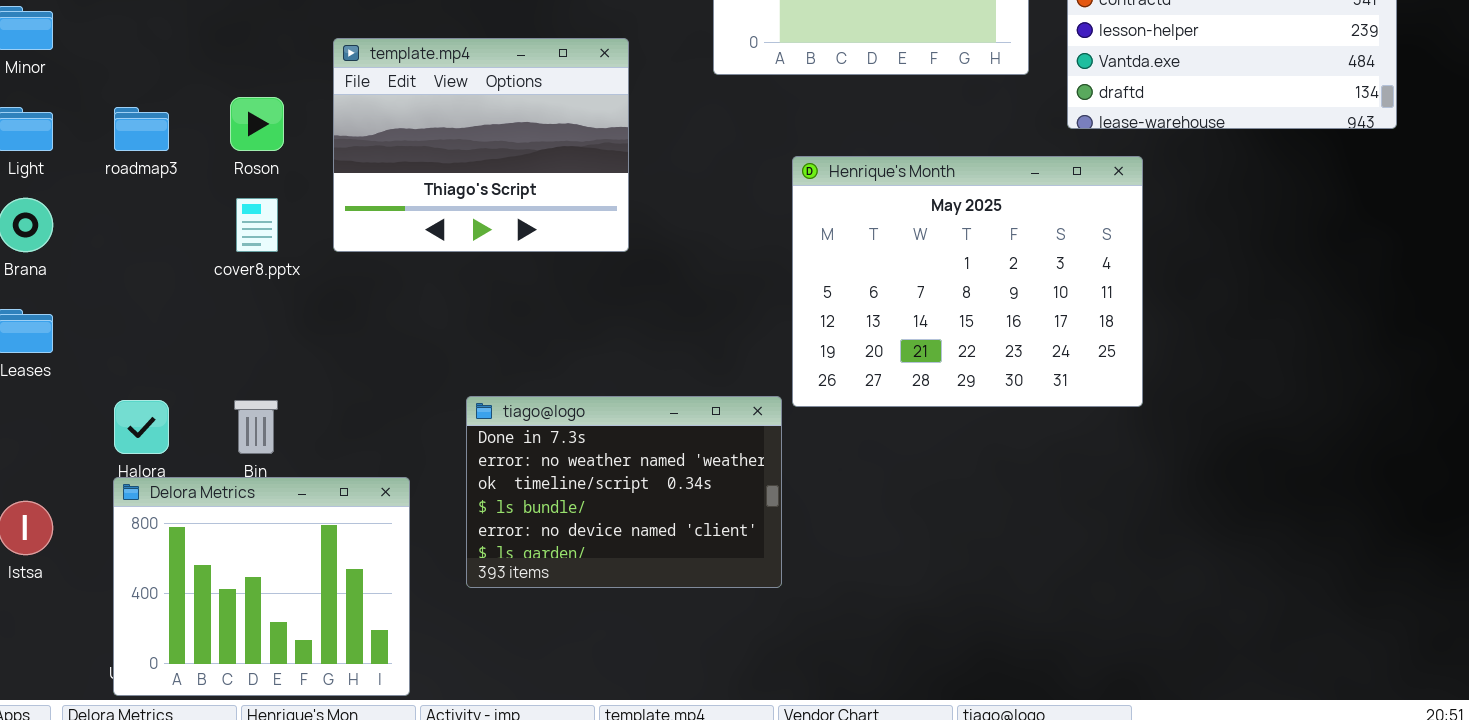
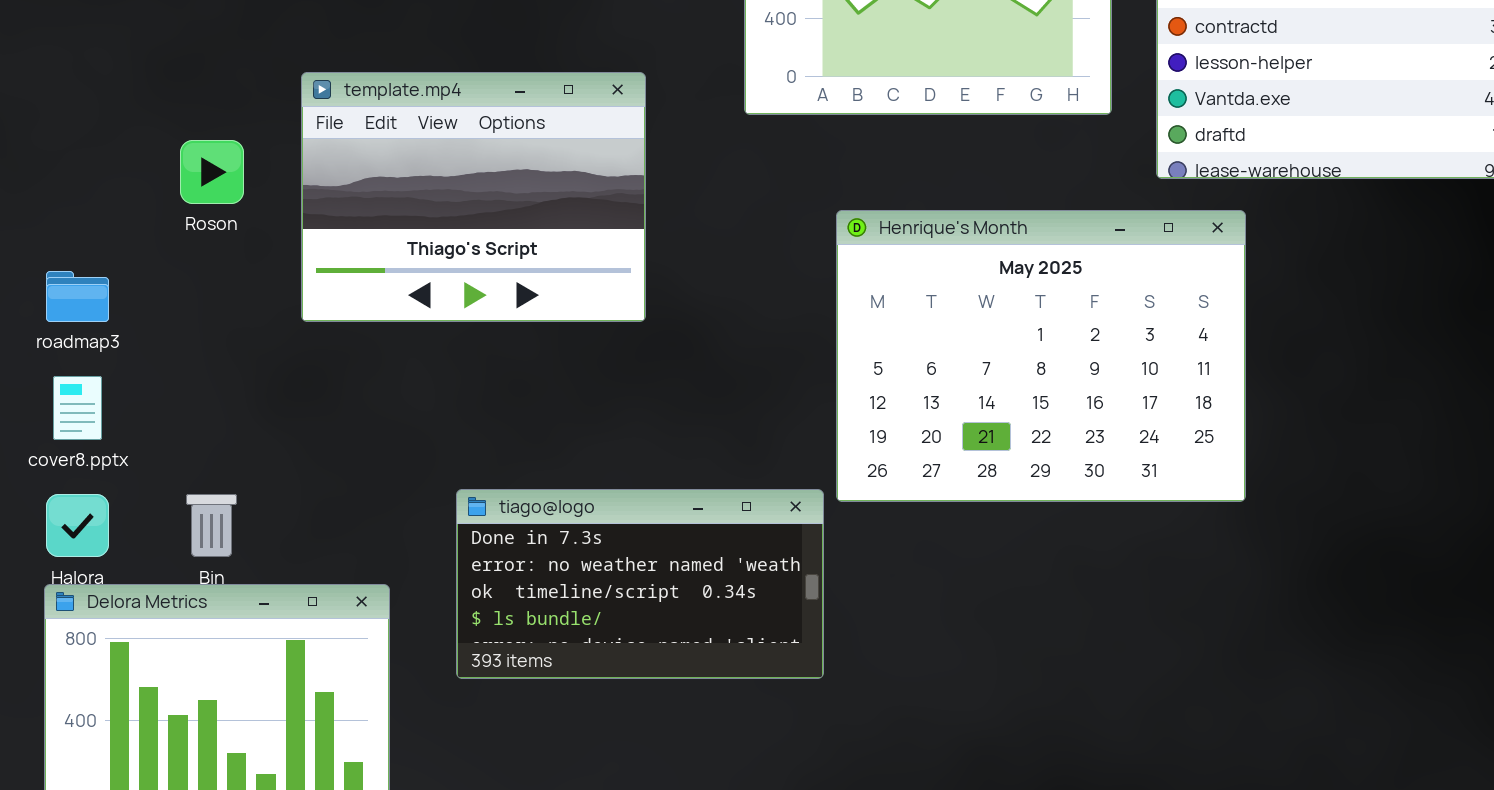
roadmap3: [114,107,169,151] -> [46,271,109,322], moved
cover8.pptx: [236,198,278,252] -> [53,376,102,440], moved
tiago@logo: [466,396,782,588] -> [456,489,824,679], resized

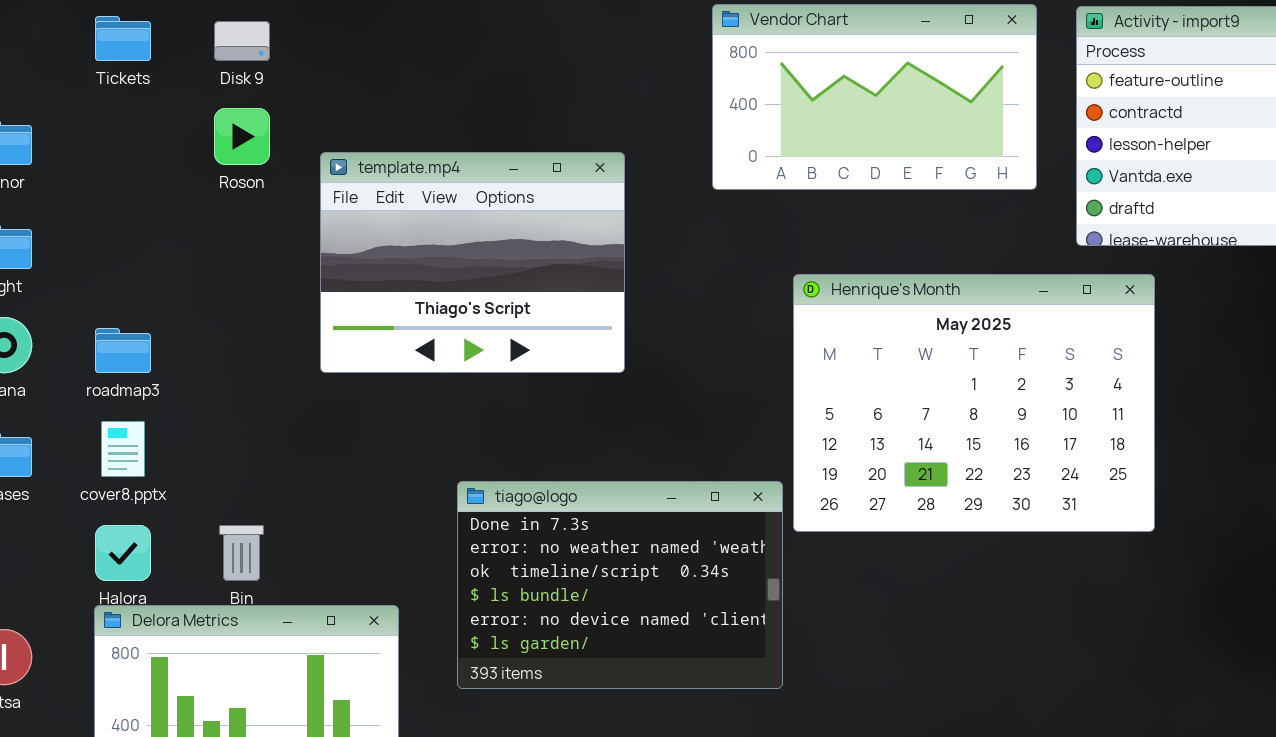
Roson: [180,140,244,204] -> [214,108,270,165], moved
tiago@logo: [456,489,824,679] -> [457,481,783,689], resized

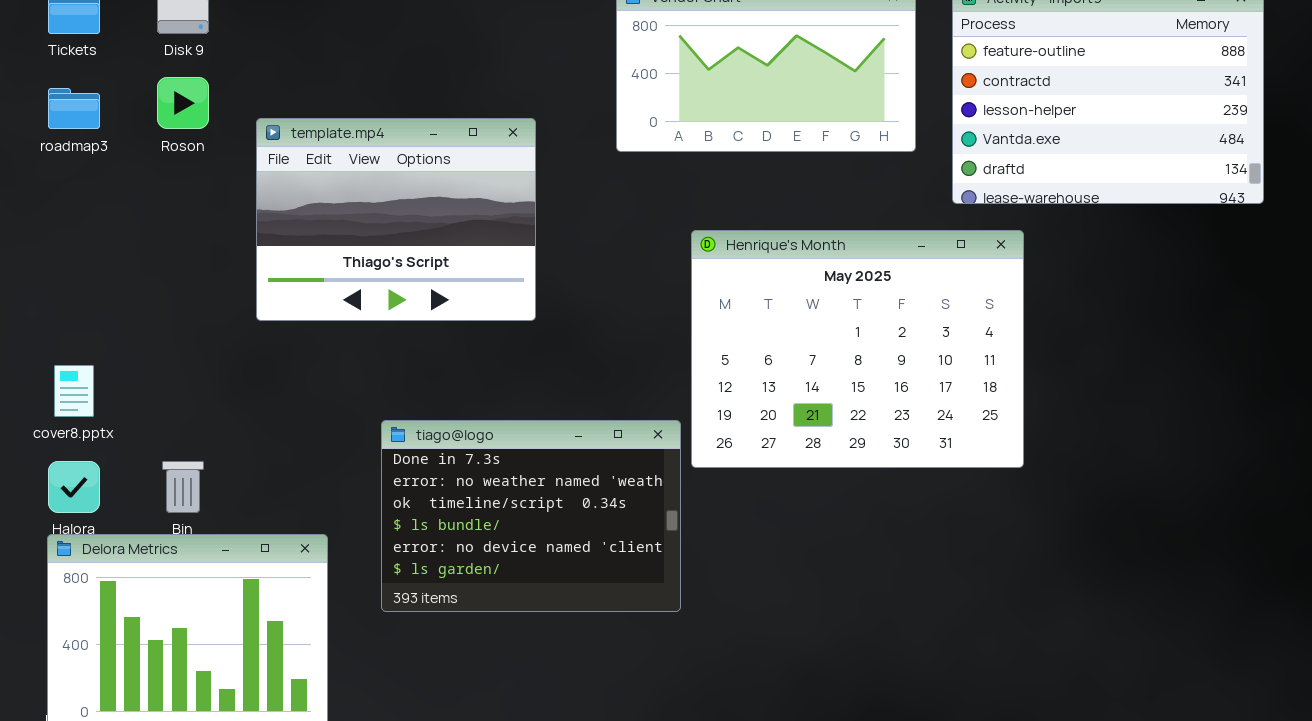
roadmap3: [95,328,151,373] -> [48,88,100,129], moved

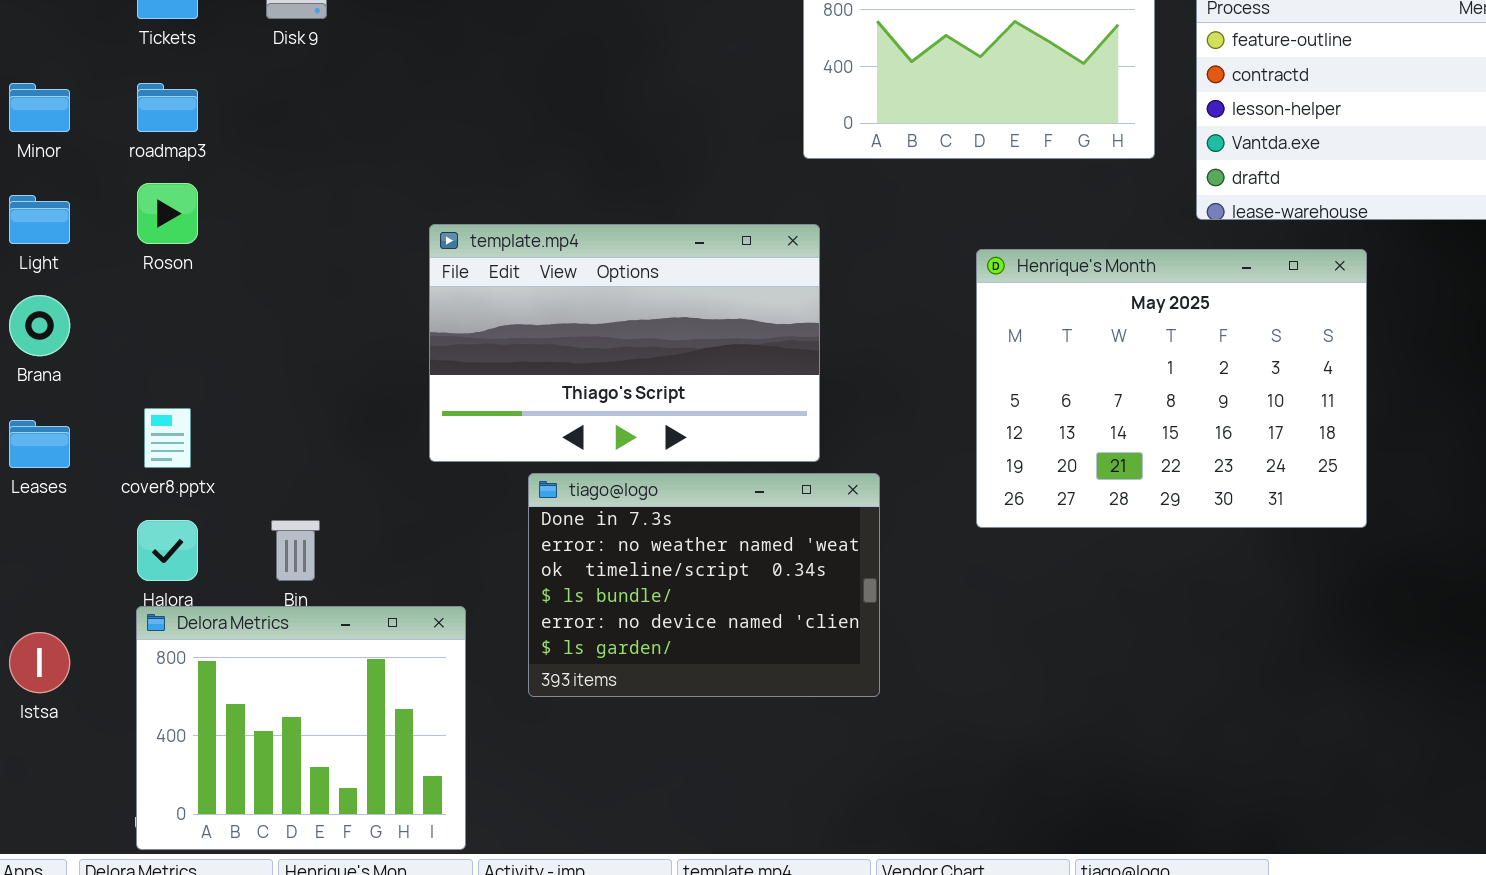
Roson: [157,77,209,129] -> [137,183,198,244], moved
template.mp4: [256,118,536,321] -> [429,224,820,462], moved, resized
Henrique's Month: [691,230,1024,468] -> [976,249,1367,528], moved

